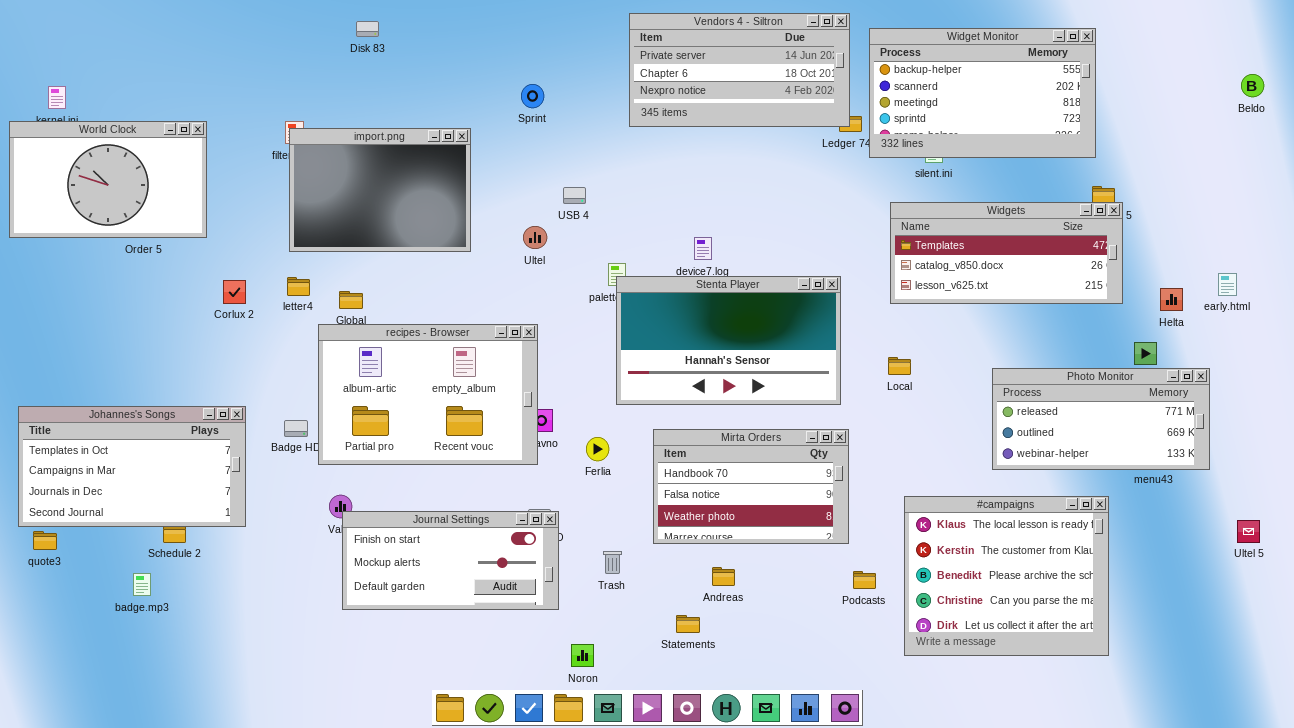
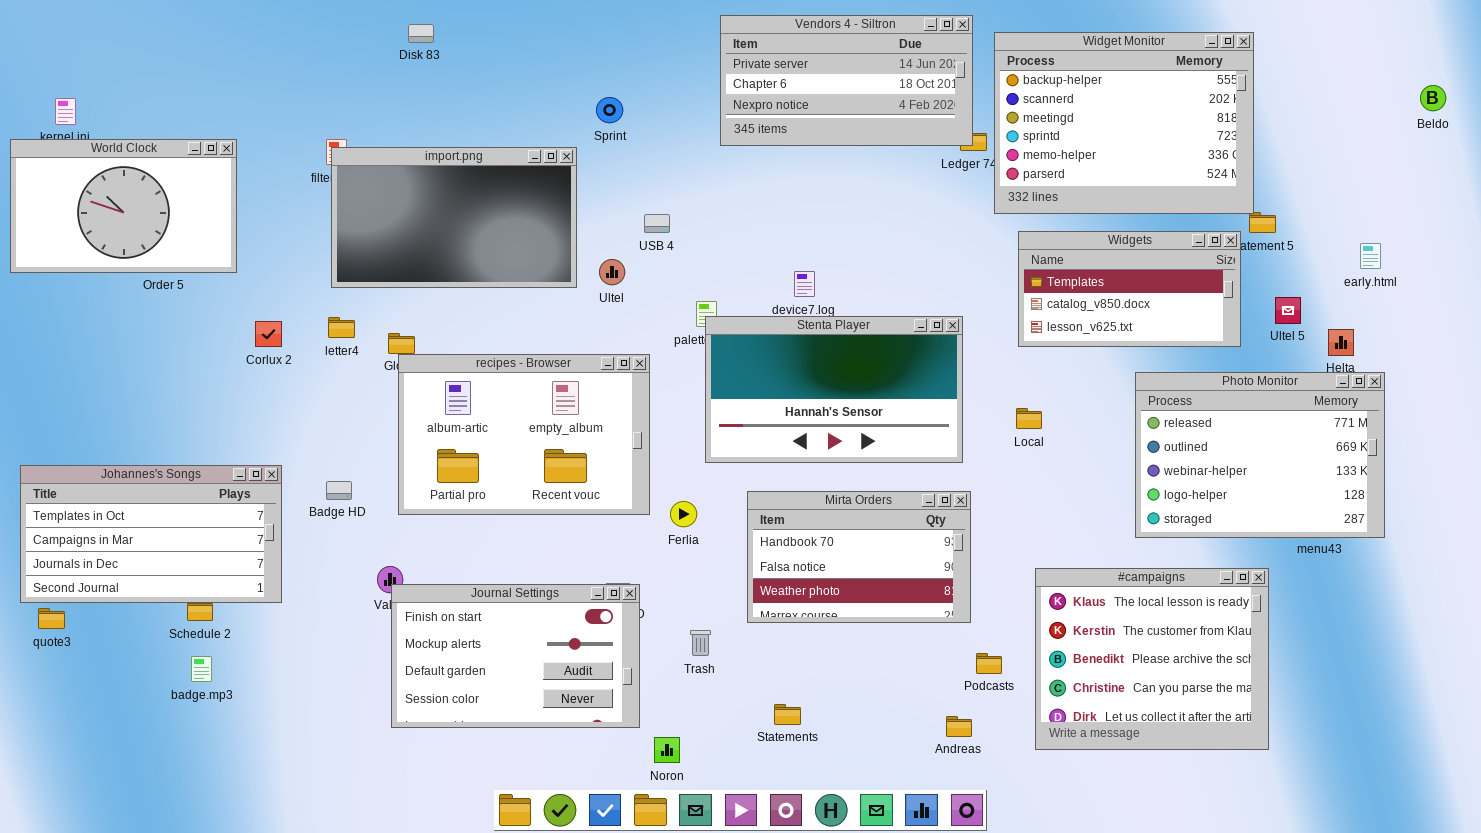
Widget Monitor: [869,28,1096,158] -> [994,32,1254,214], resized
import.png: [289,128,471,252] -> [331,147,577,288], resized
Widgets: [890,202,1123,304] -> [1018,231,1241,347], resized
early.html: [1218,273,1237,296] -> [1360,243,1381,269], moved
recipes - Browser: [318,324,538,465] -> [398,354,650,515], moved
Photo Monitor: [992,368,1210,470] -> [1135,372,1385,538], resized
Journal Settings: [342,511,559,610] -> [391,584,640,728], resized
Ultel 5: [1237,520,1260,543] -> [1275,297,1301,324], moved
Andreas: [712,567,735,586] -> [946,716,972,737], moved
badge.mp3: [133,573,151,596] -> [191,656,212,682], moved

